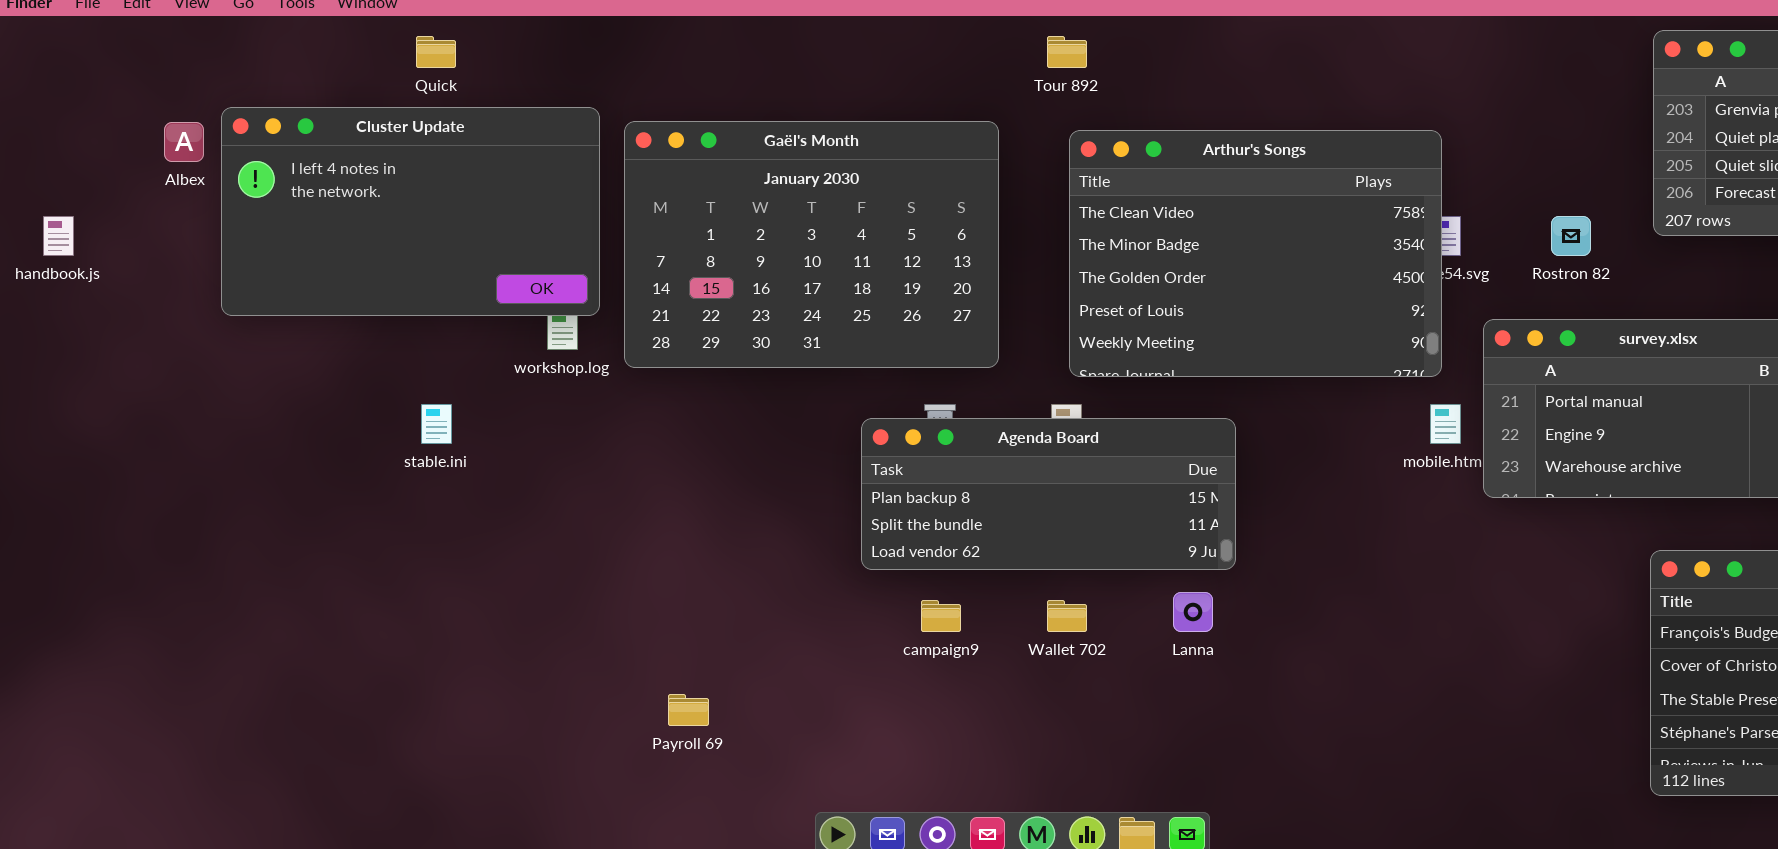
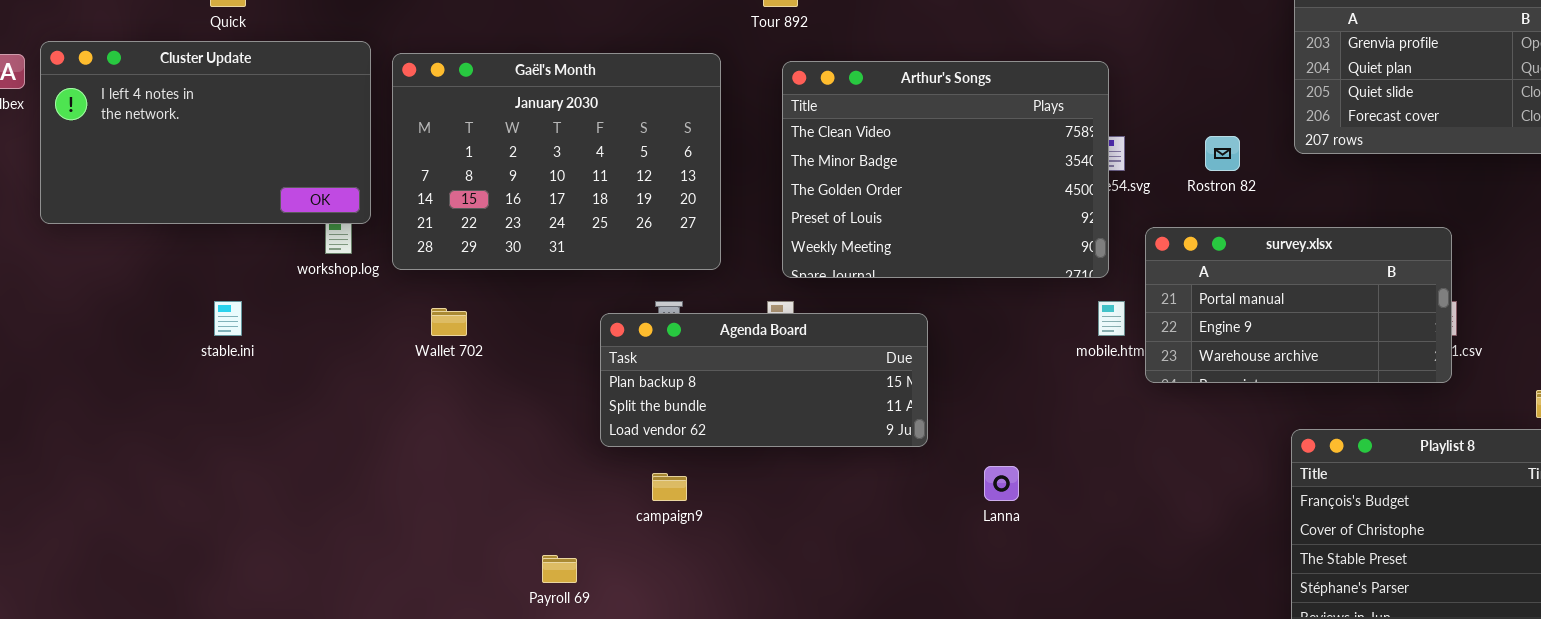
Lanna: [1173,592,1213,632] -> [984,466,1019,501], moved
Wallet 702: [1047,600,1087,632] -> [431,308,467,336], moved
Payroll 69: [668,694,709,726] -> [542,555,577,583], moved

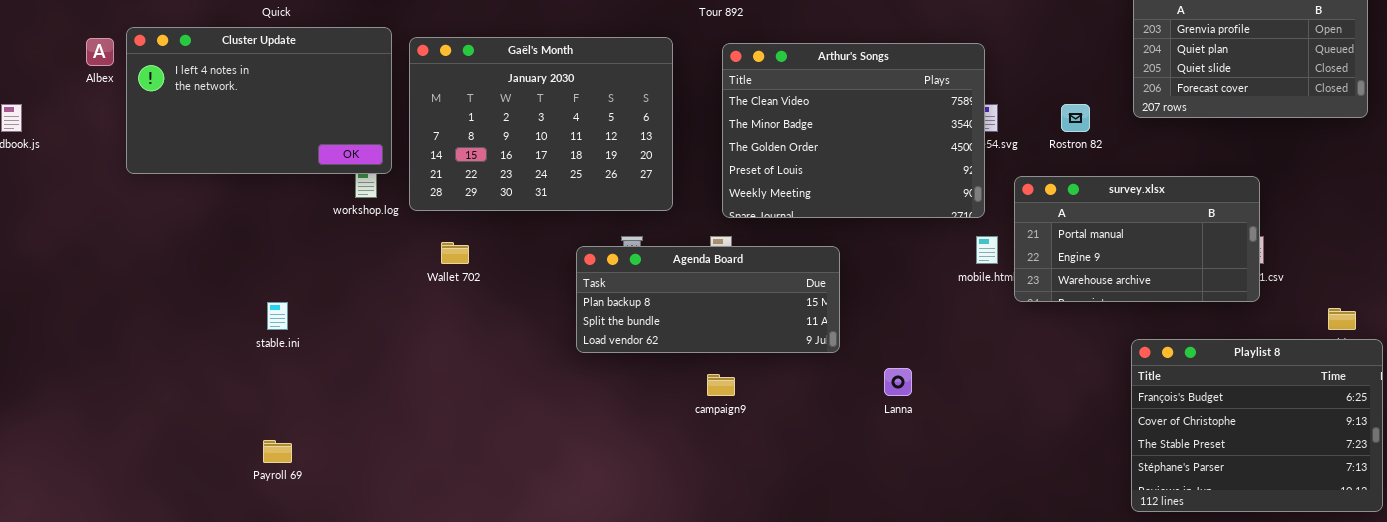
stable.ini: [214,301,242,336] -> [267,302,288,330], moved
campaign9: [652,473,687,501] -> [707,374,735,396], moved
Payroll 69: [542,555,577,583] -> [263,440,292,463], moved

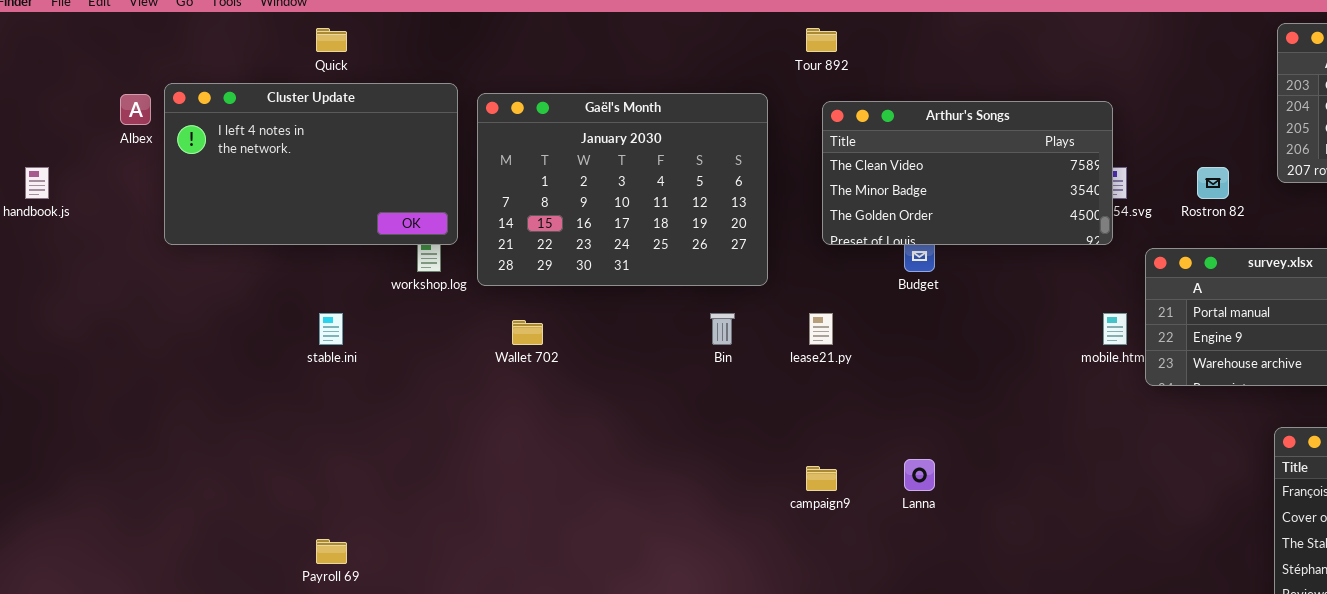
Arthur's Songs: [722,43,985,218] -> [822,101,1113,245], resized
Agenda Board: [576,246,840,353] -> none, closed
stable.ini: [267,302,288,330] -> [319,313,343,345], moved
Lanna: [884,368,912,396] -> [904,459,935,491], moved

